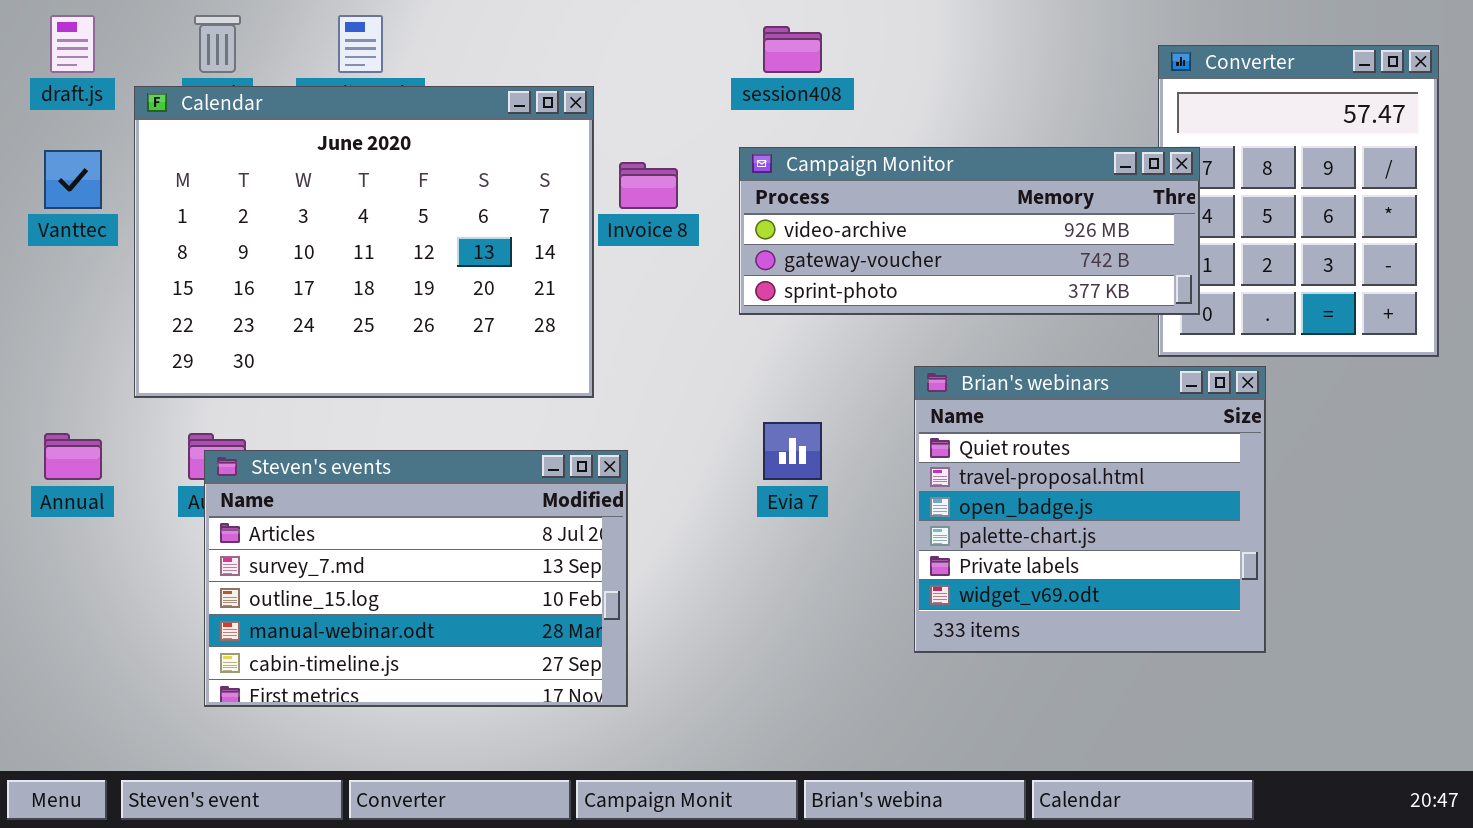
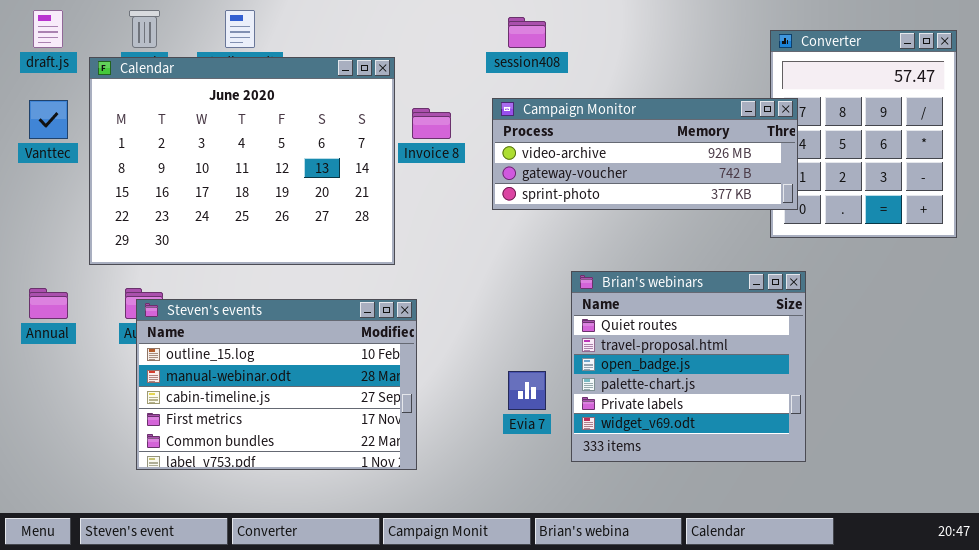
Brian's webinars: [914,366,1266,653] -> [571,271,806,462], moved
Evia 7: [763,422,822,480] -> [508,371,546,410], moved
Steven's events: [204,450,628,707] -> [136,299,417,470], scrolled down 2 rows

